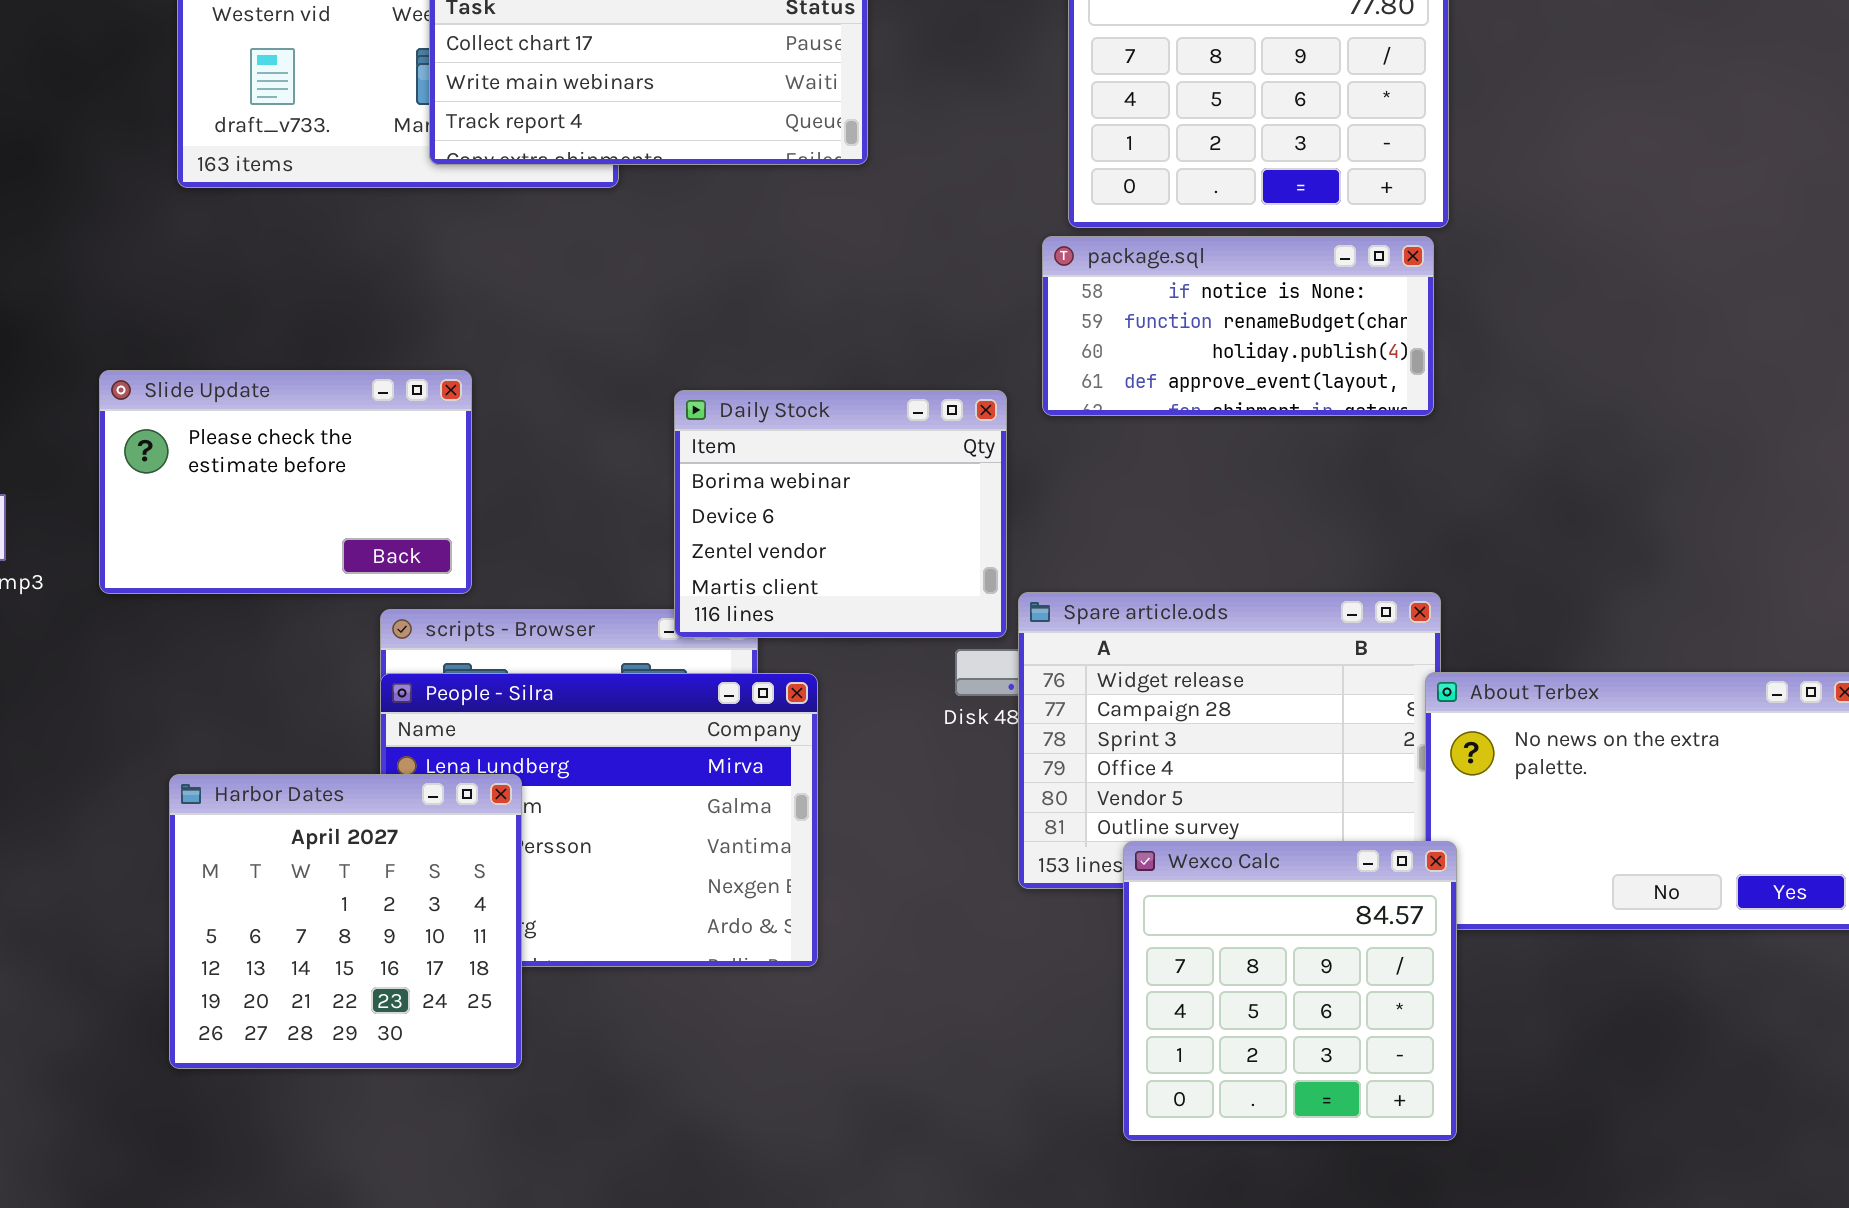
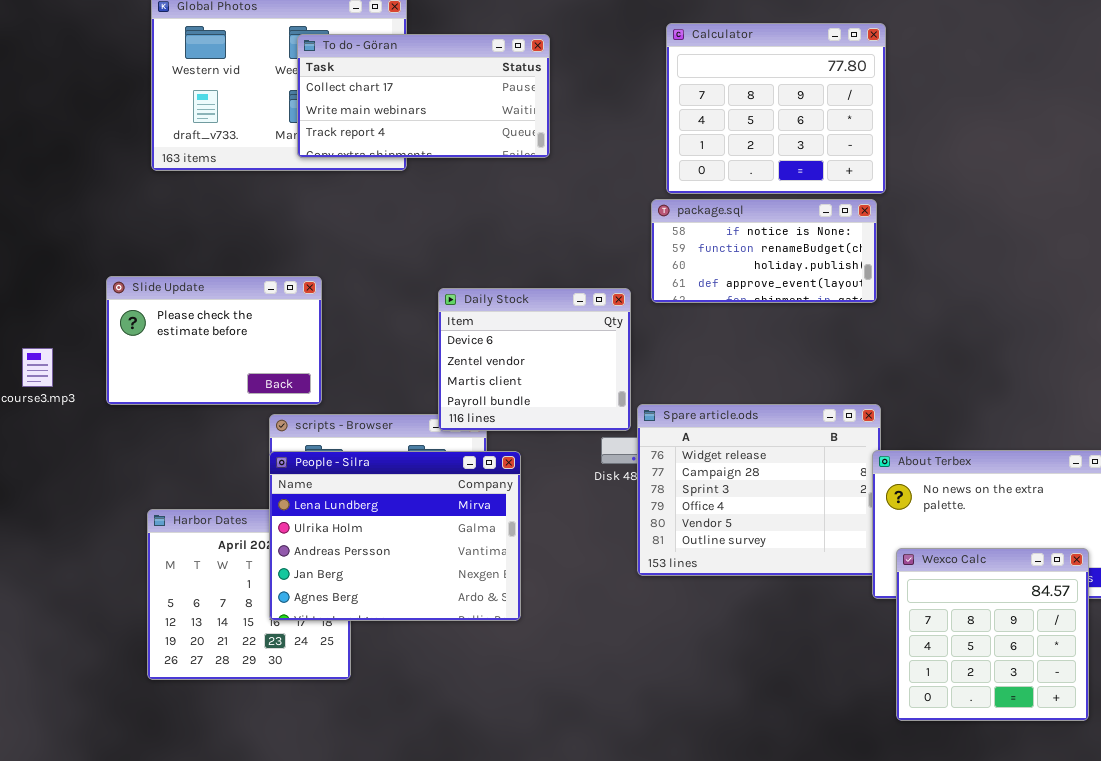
Daily Stock: [674,390,1007,638] -> [438,288,631,431], scrolled down 1 row
People - Silra: [380,673,818,967] -> [269,451,521,621], raised
Wexco Calc: [1123,841,1457,1141] -> [896,548,1089,721], moved

